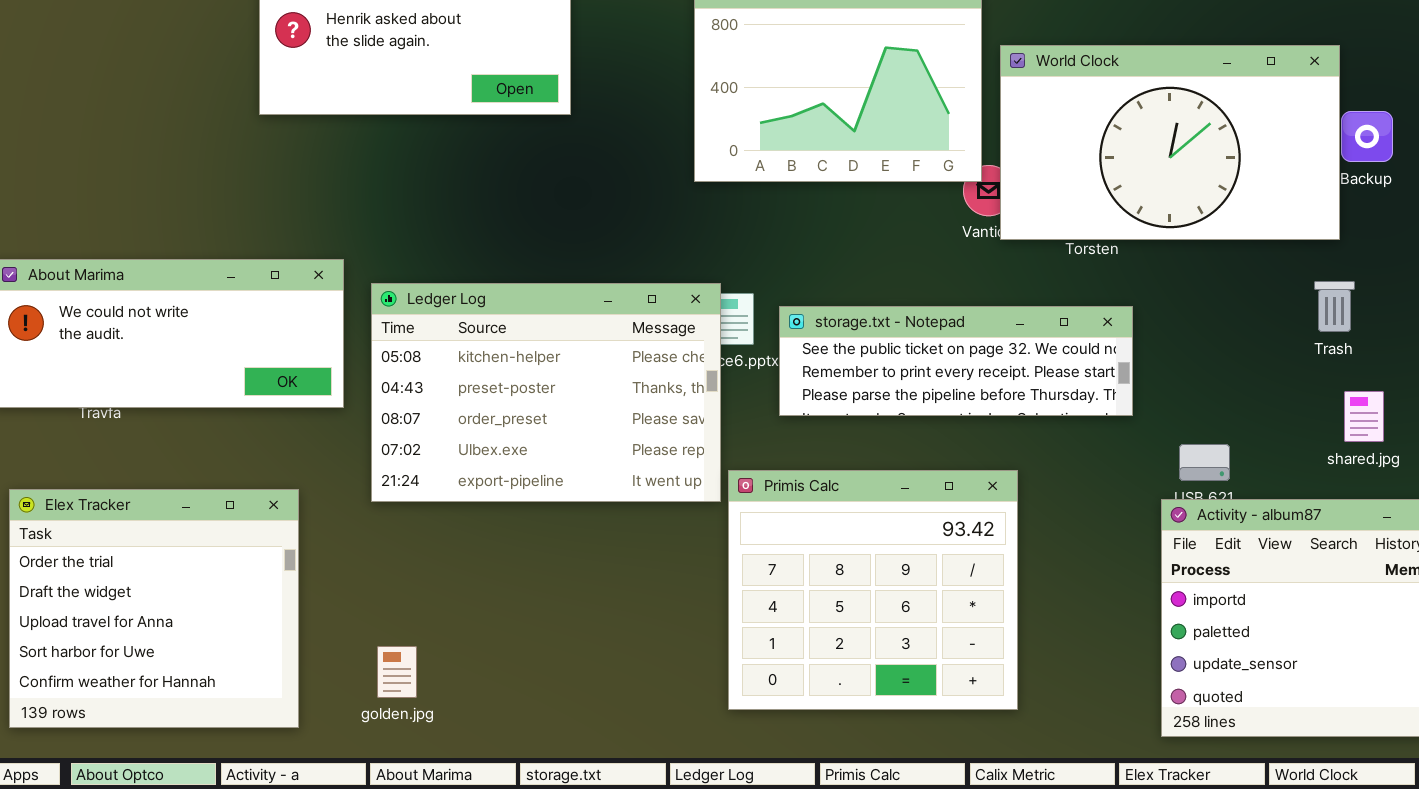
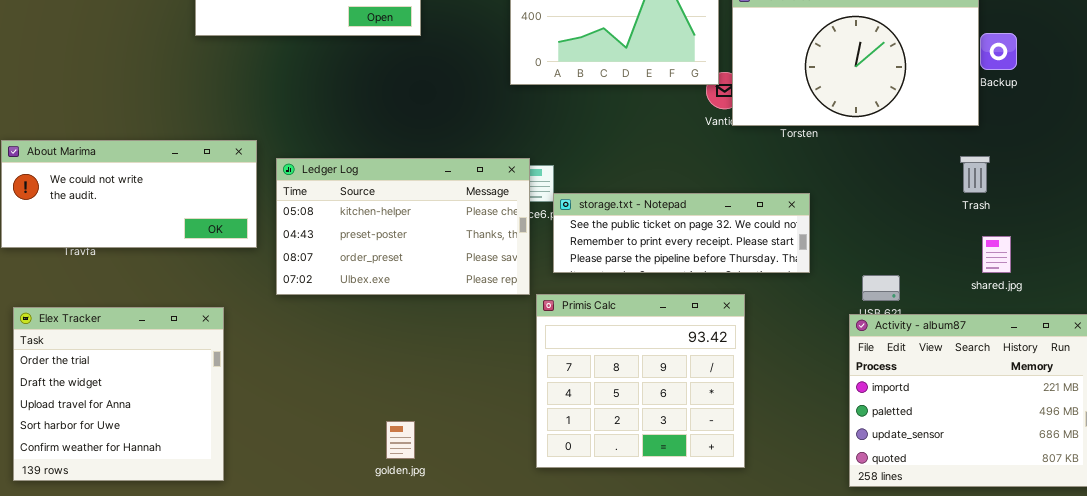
Ledger Log: [371,283,721,502] -> [276,158,530,295], resized
storage.txt - Notepad: [779,306,1133,416] -> [553,193,810,273], moved
golden.jpg: [377,646,417,698] -> [386,421,415,459], moved

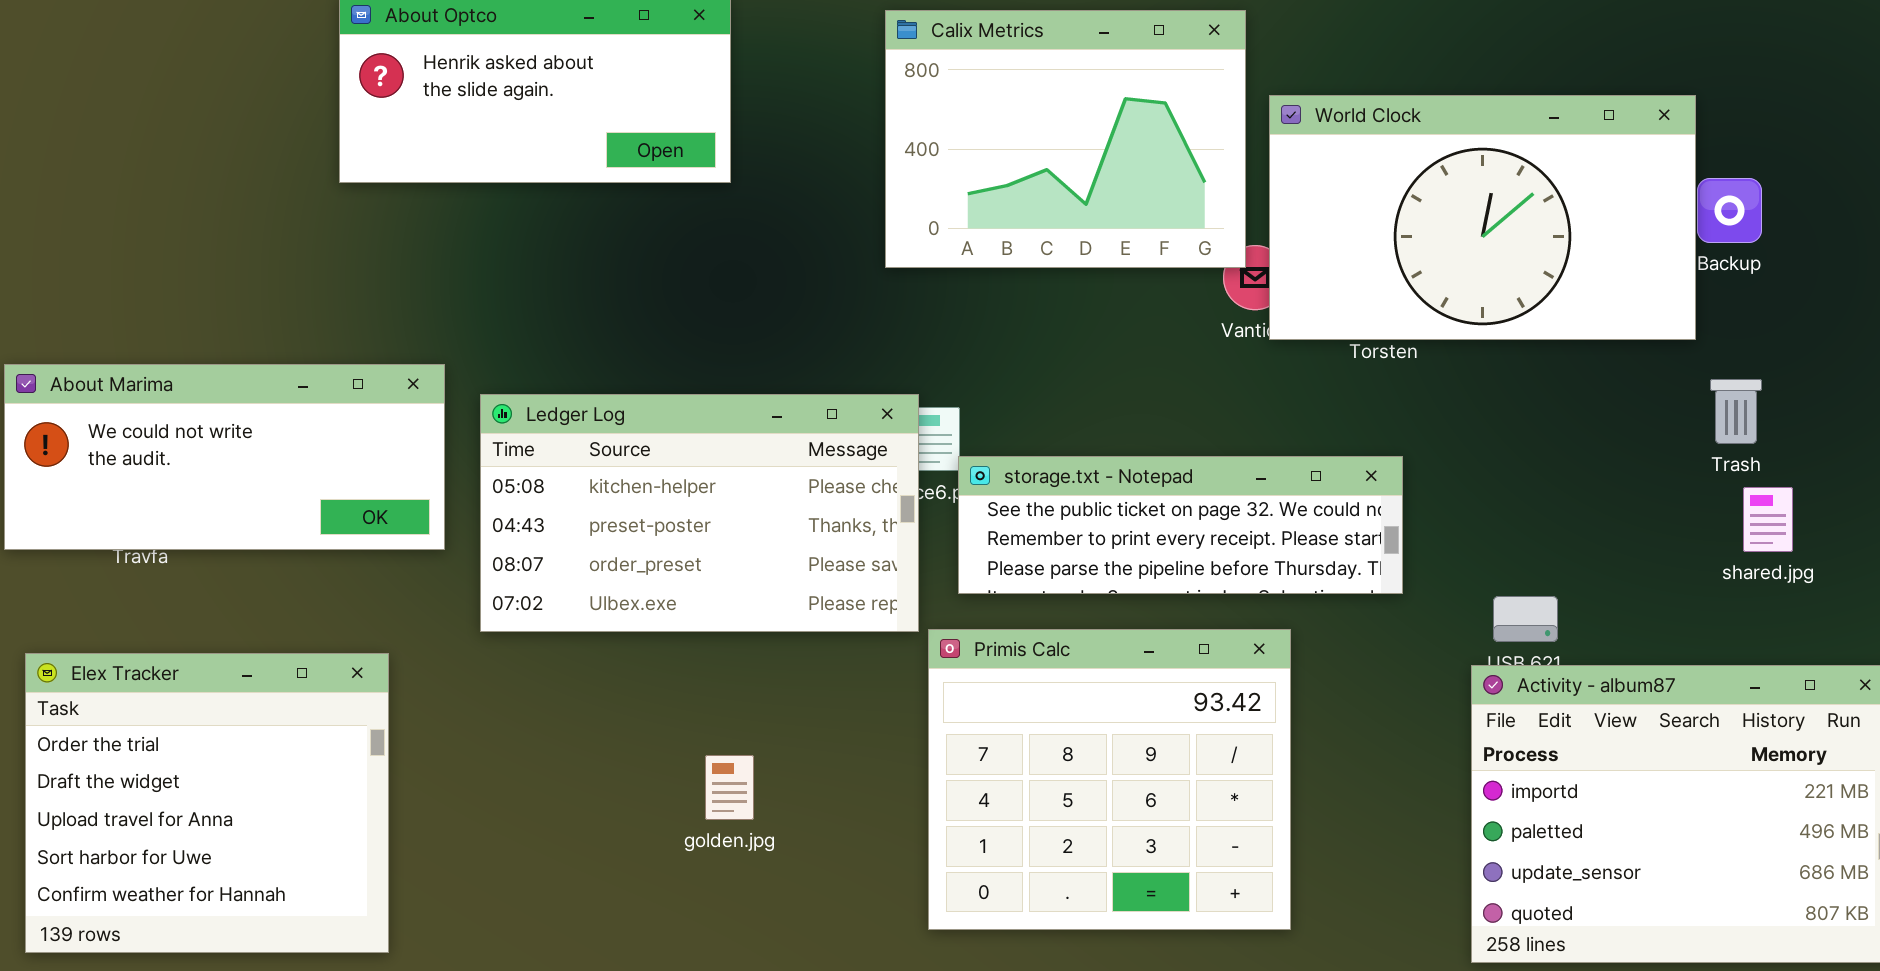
Trash: [960,156,990,193] -> [1710,379,1762,444], moved
shared.jpg: [982,236,1011,273] -> [1743,487,1793,552], moved
golden.jpg: [386,421,415,459] -> [705,755,754,820], moved

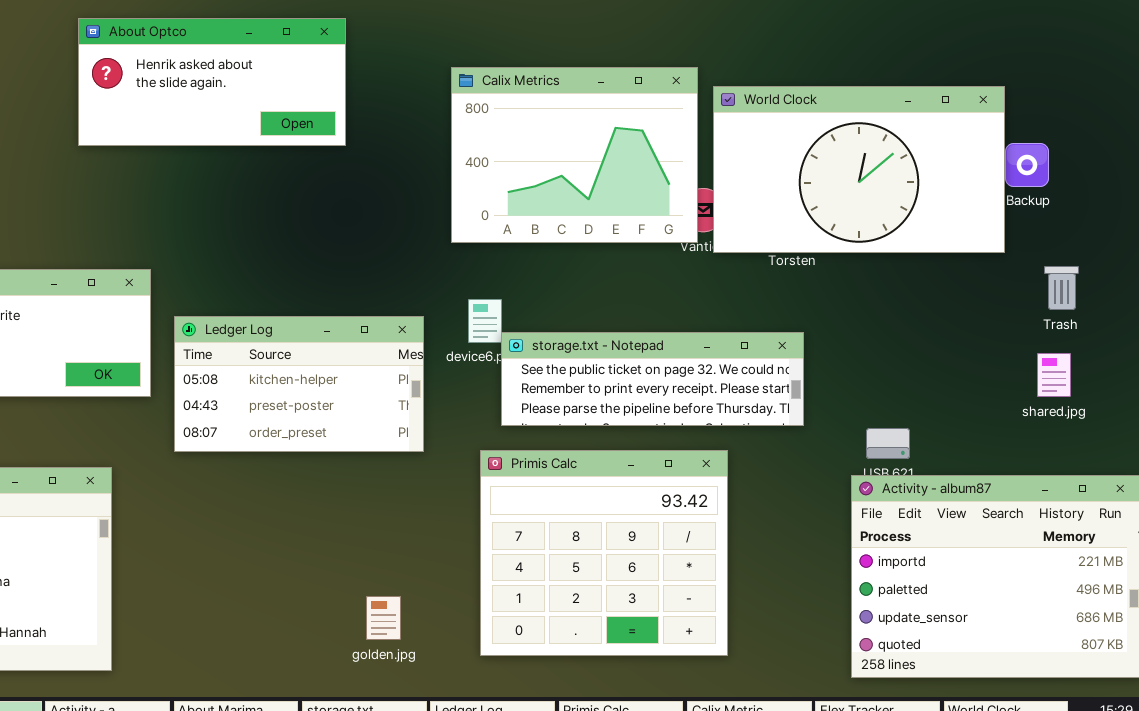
Calix Metrics: [885,10,1246,268] -> [451,67,698,243], moved
Trash: [1710,379,1762,444] -> [1044,266,1079,310], moved
Ledger Log: [480,394,919,632] -> [174,316,424,452], resized
golden.jpg: [705,755,754,820] -> [366,596,401,640], moved

